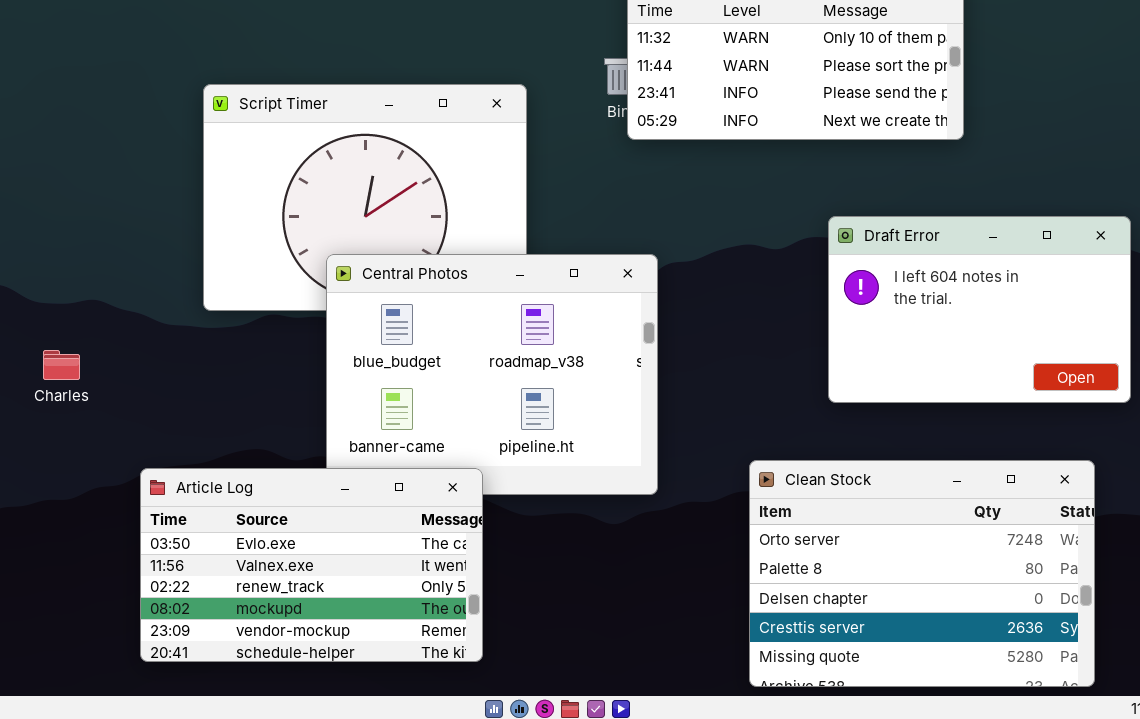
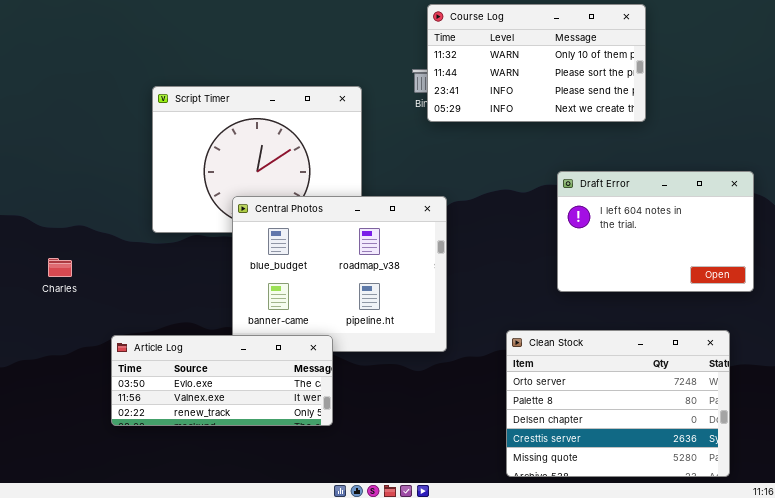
Article Log: [140,468,483,662] -> [111,335,333,426], resized

